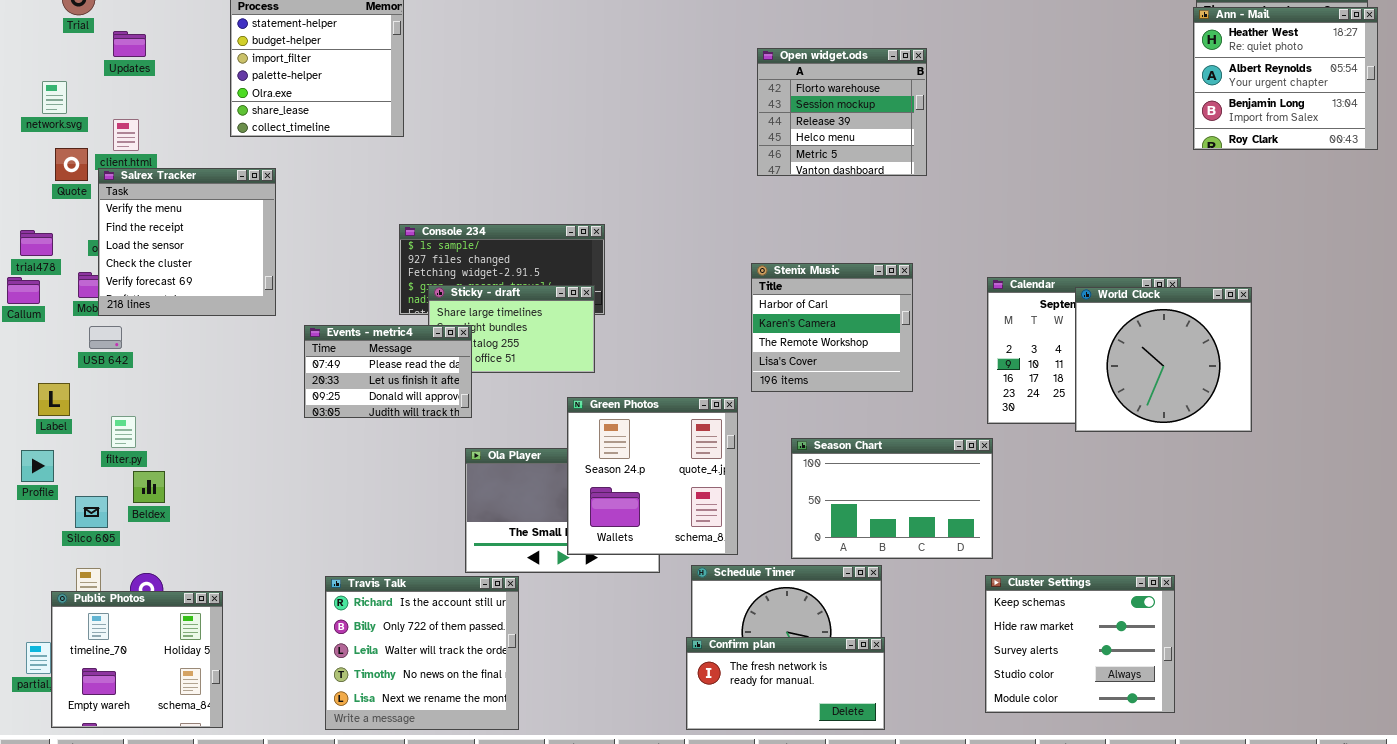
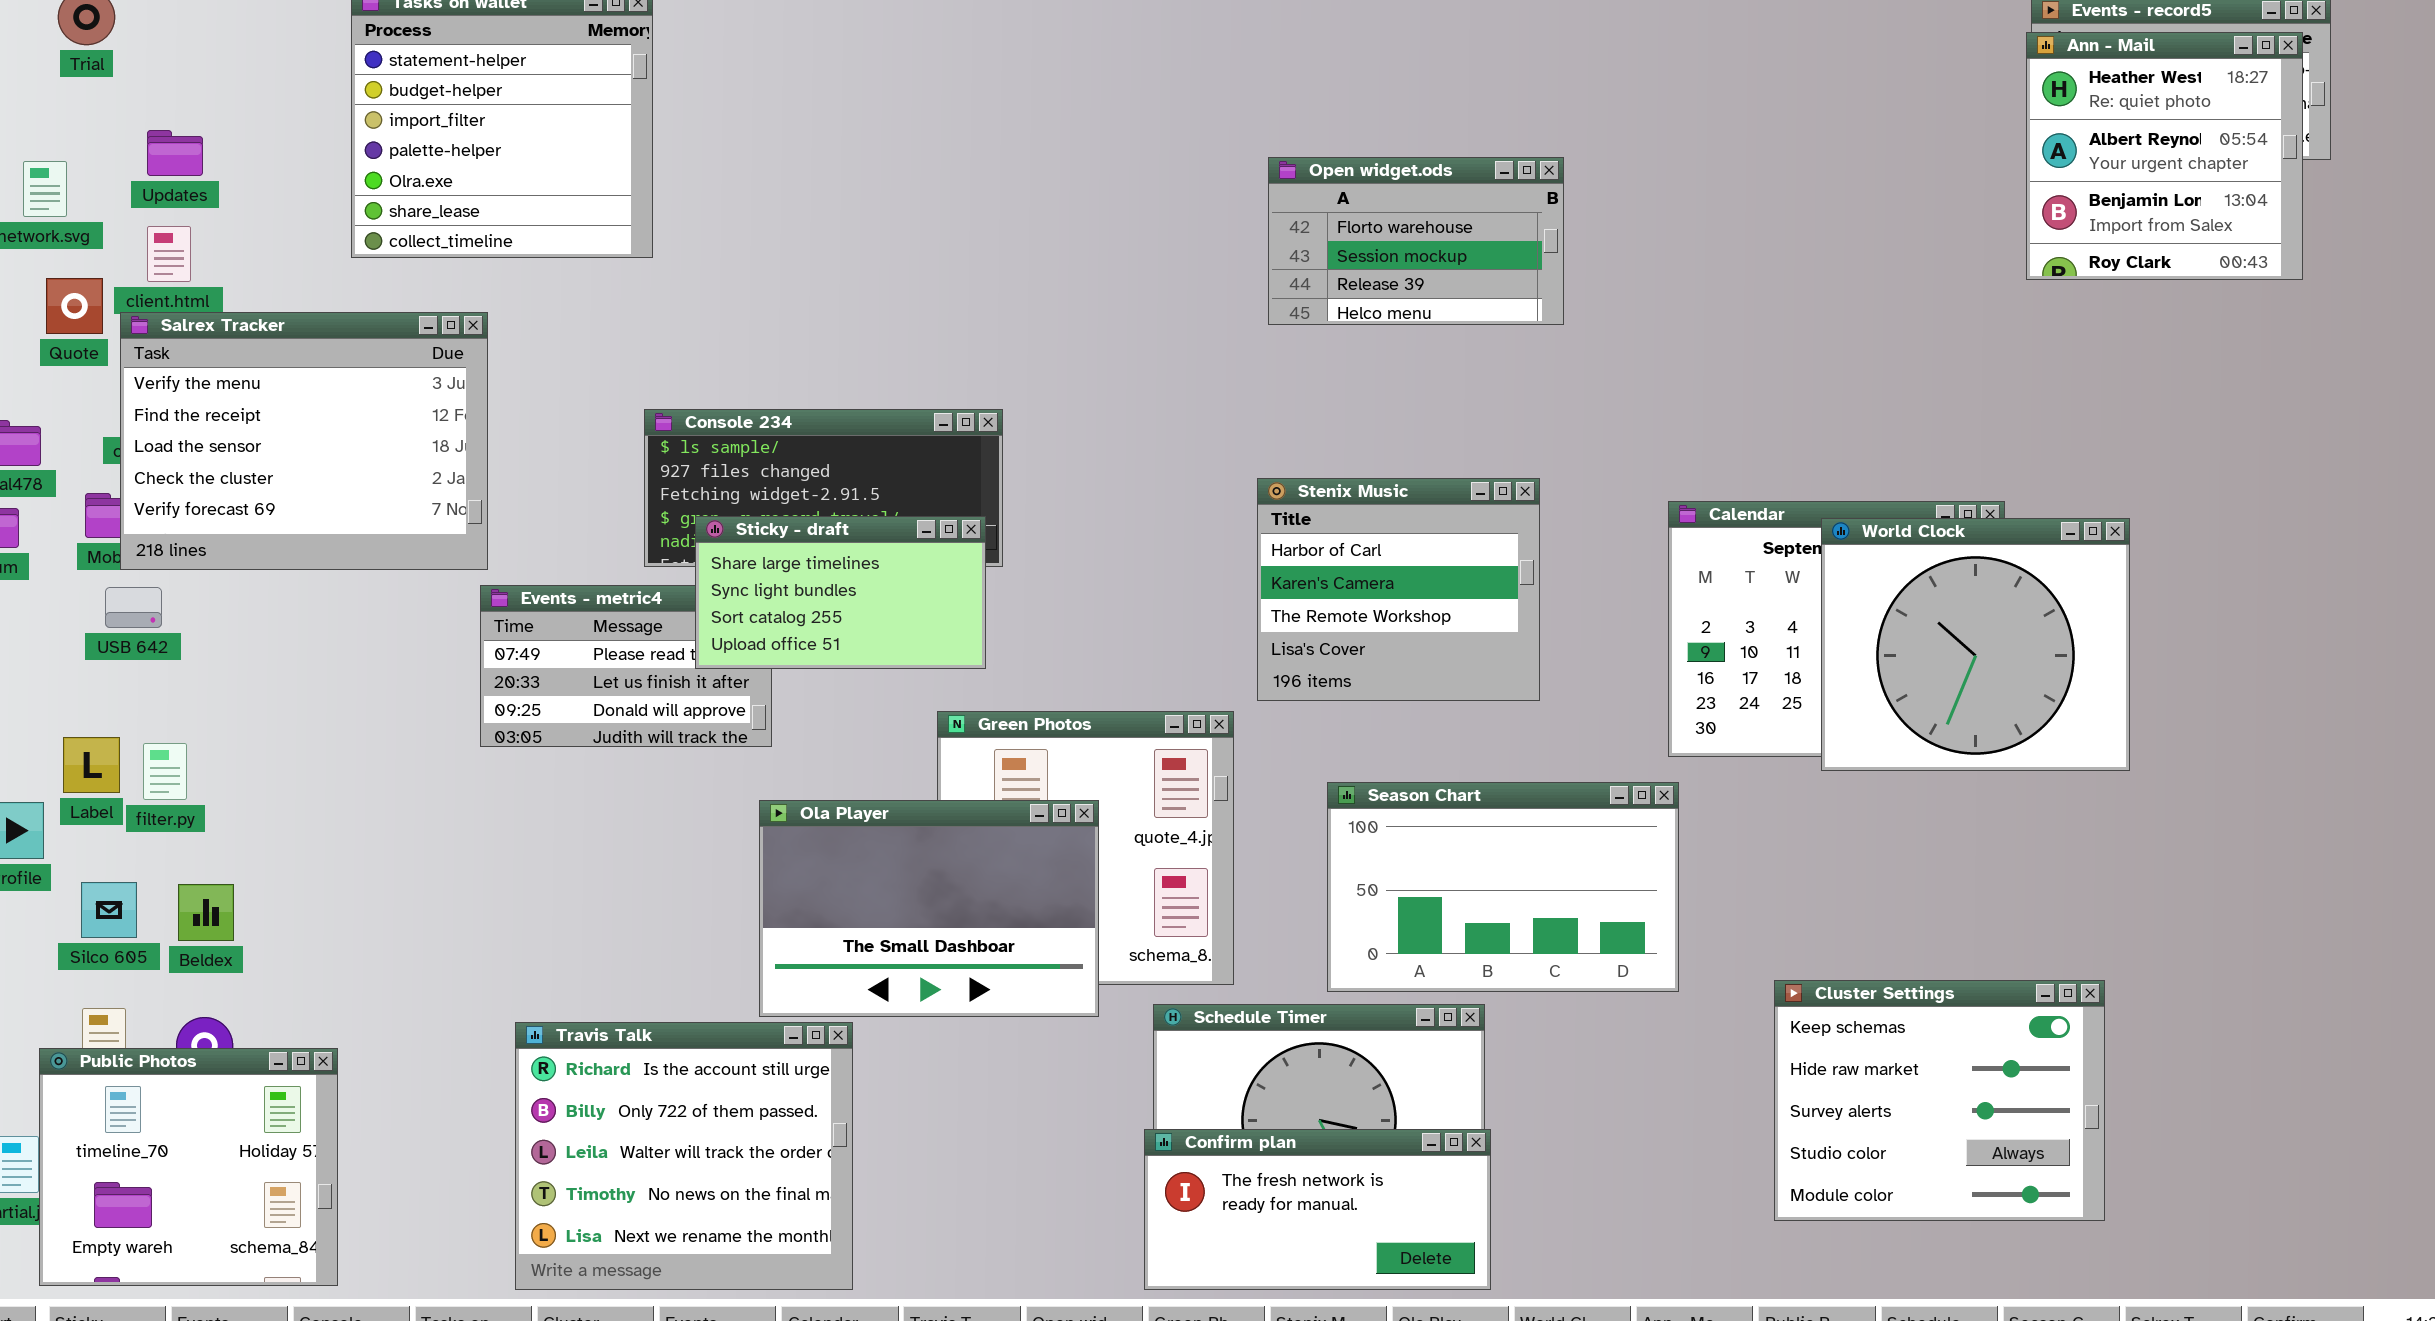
Ann - Mail: [1193,7,1378,150] -> [2026,32,2303,280], resized
Updates: [113,31,146,57] -> [147,130,203,176], moved
Open widget.ods: [757,48,927,176] -> [1268,157,1564,325], resized
Salrex Tracker: [98,168,276,316] -> [120,312,488,570], resized
Sticky - draft: [428,285,595,373] -> [695,516,986,669], raised
Label: [38,383,70,416] -> [63,737,120,793], moved
Ola Player: [465,448,660,573] -> [759,800,1099,1017], raised
Beldex: [133,471,165,503] -> [178,884,234,941], moved
Cluster Settings: [985,575,1175,713] -> [1774,980,2105,1221], moved

